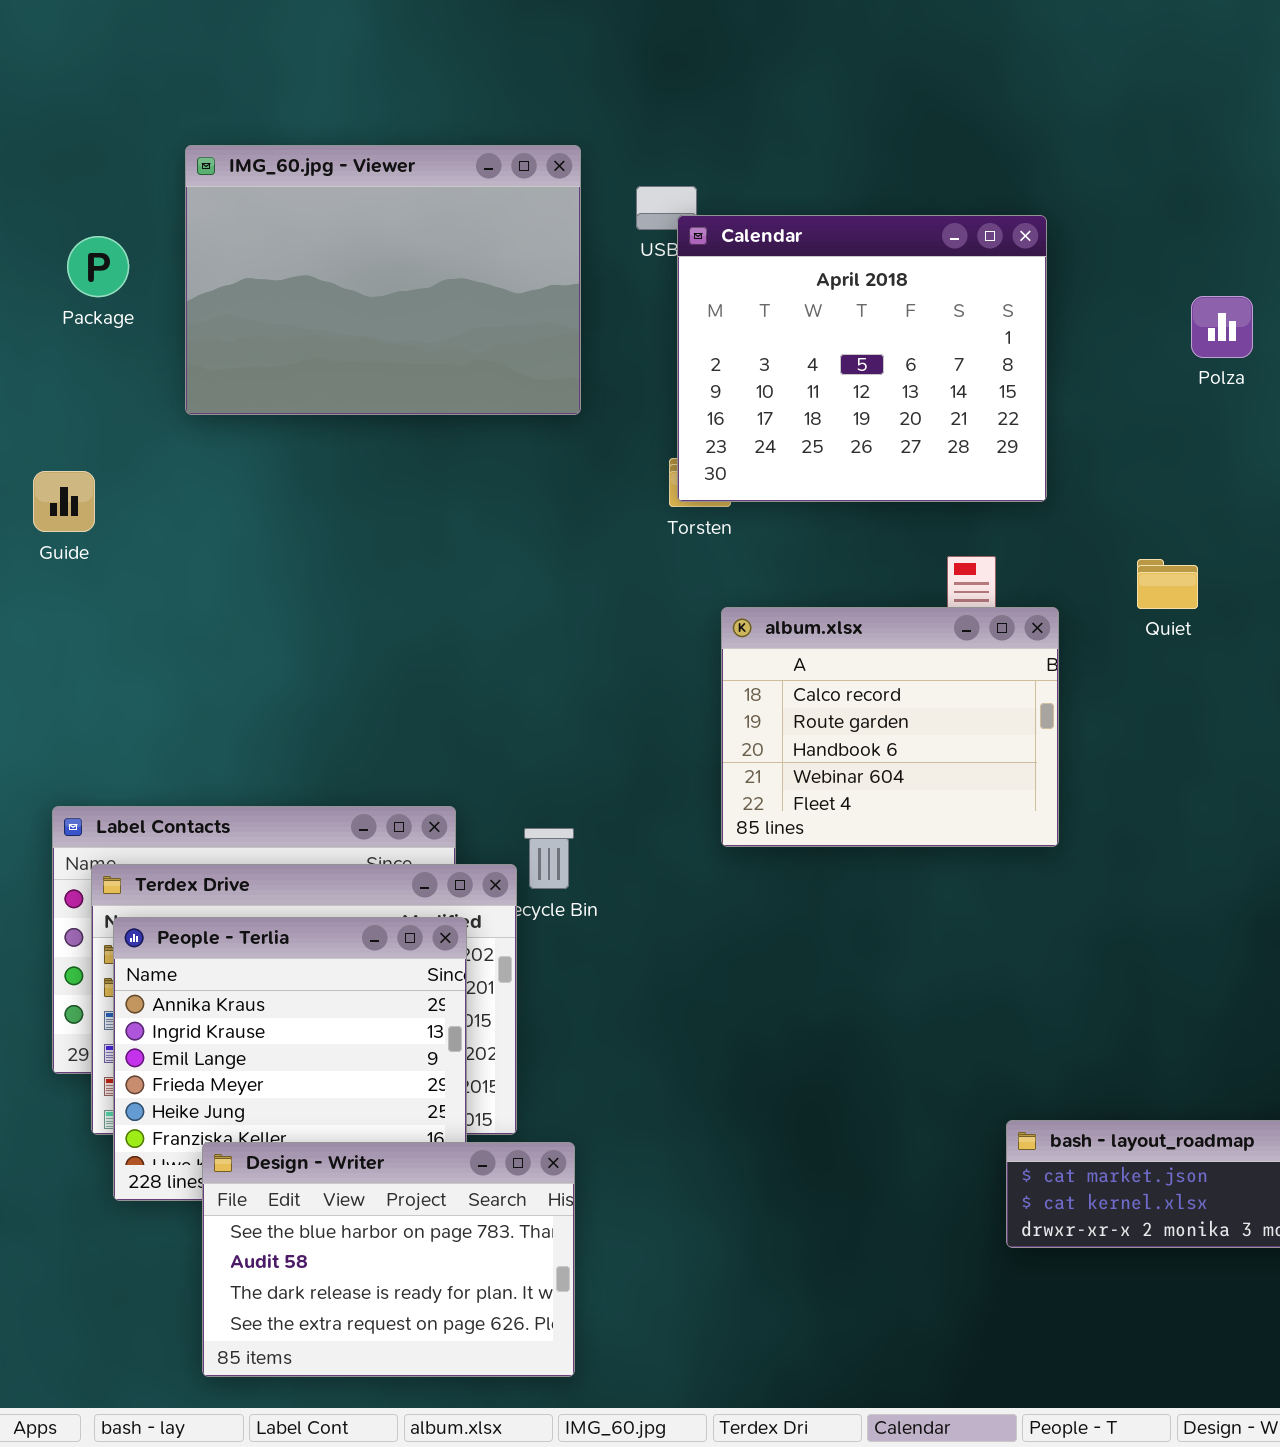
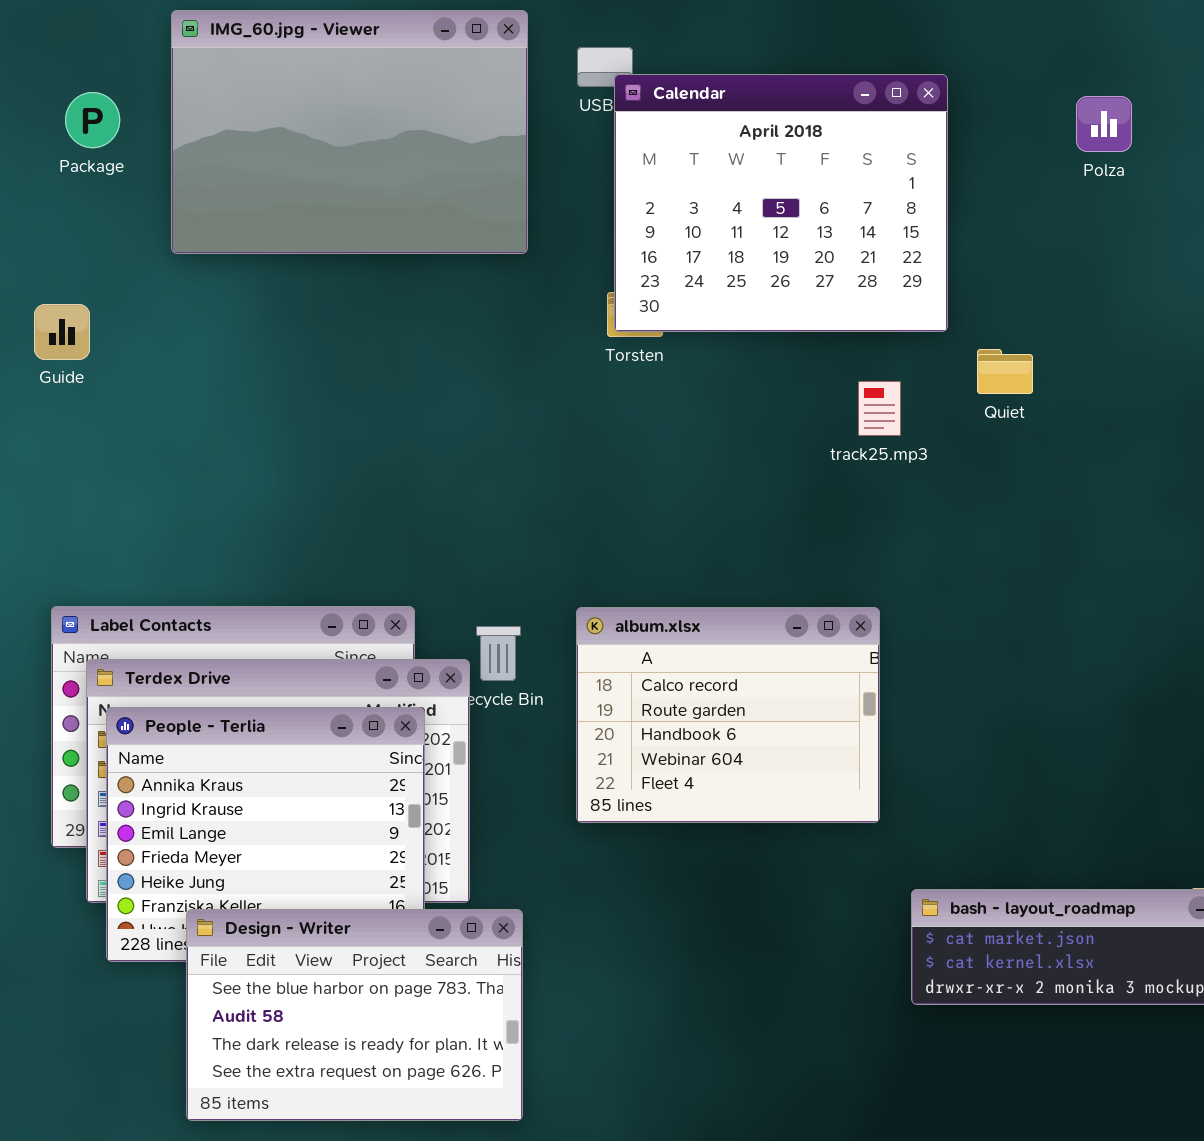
Polza: [1191,296,1253,358] -> [1076,96,1132,152], moved
Quiet: [1137,559,1198,609] -> [977,349,1033,394], moved
album.xlsx: [721,607,1059,847] -> [576,607,880,823], moved

